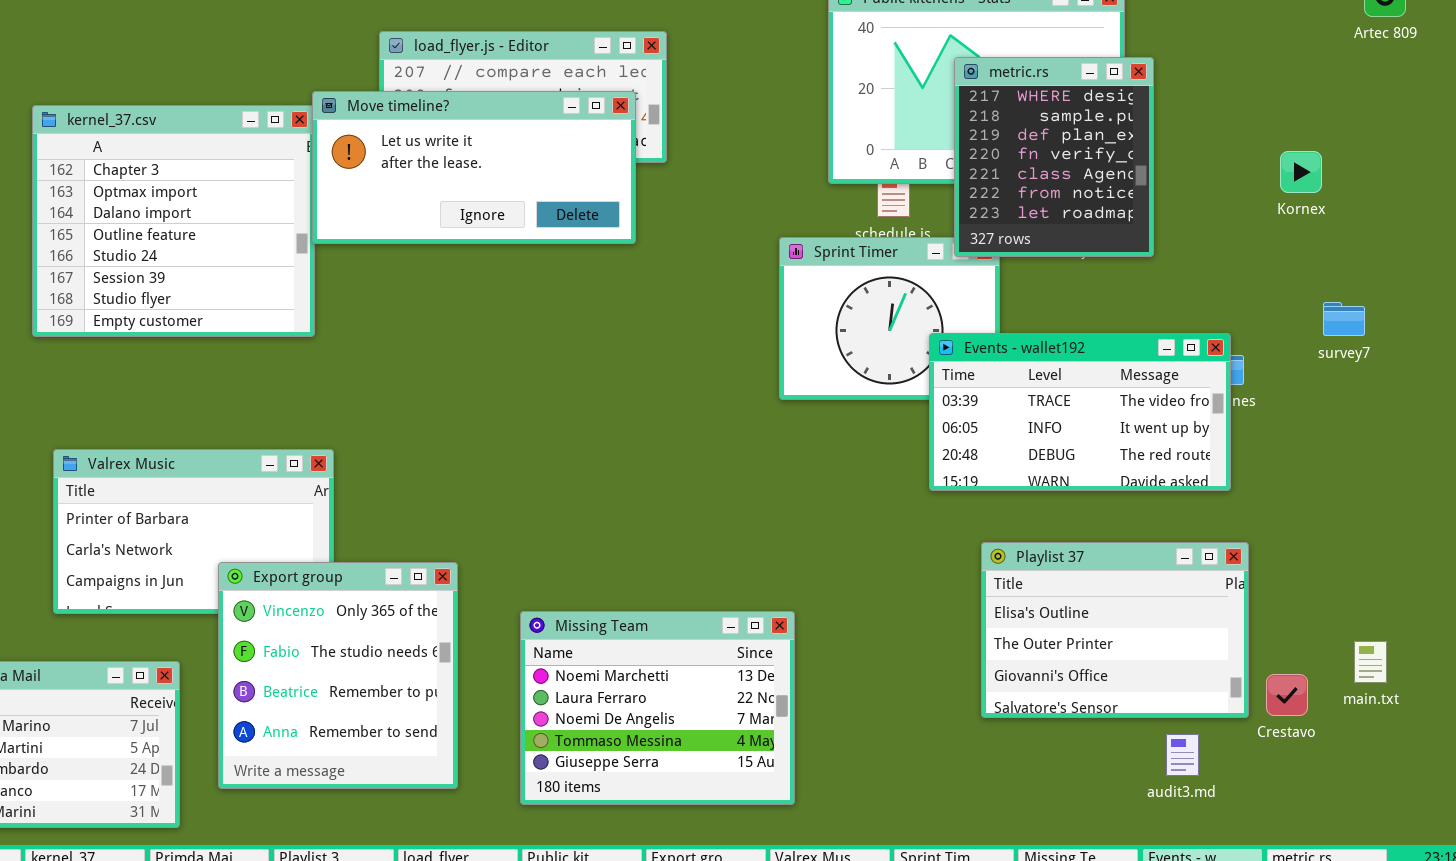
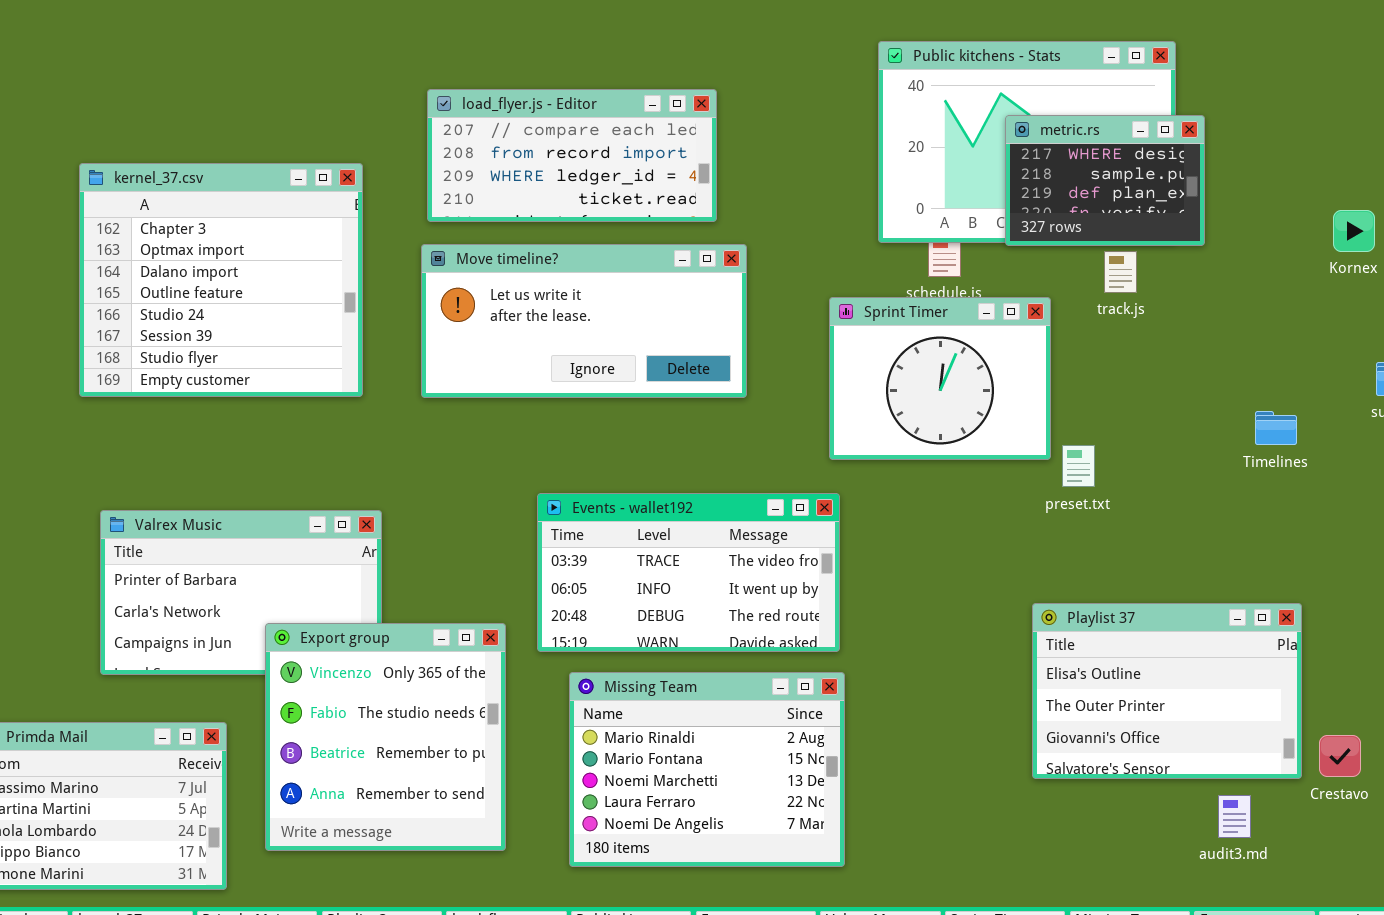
metric.rs: [954,57,1154,257] -> [1005,115,1205,246], resized
Move timeline?: [312,91,636,244] -> [421,244,747,398], moved
Events - wallet192: [929,333,1231,491] -> [537,493,840,652], moved
Missing Team: [520,611,795,805] -> [569,672,845,867], scrolled up 2 rows

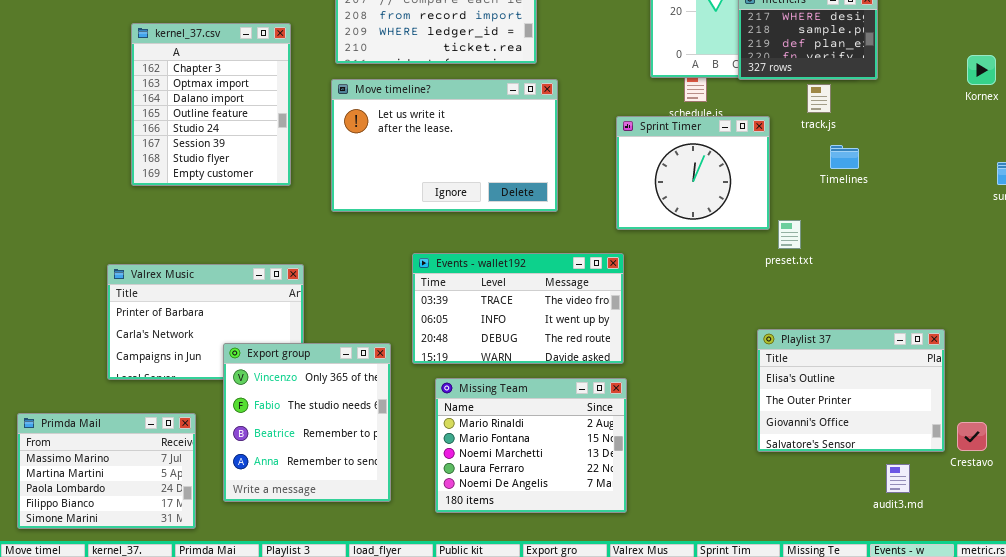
kernel_37.csv: [79,163,363,397] -> [131,23,291,186], resized
Move timeline?: [421,244,747,398] -> [331,79,558,212], resized
Timelines: [1255,411,1297,445] -> [830,145,859,169], moved

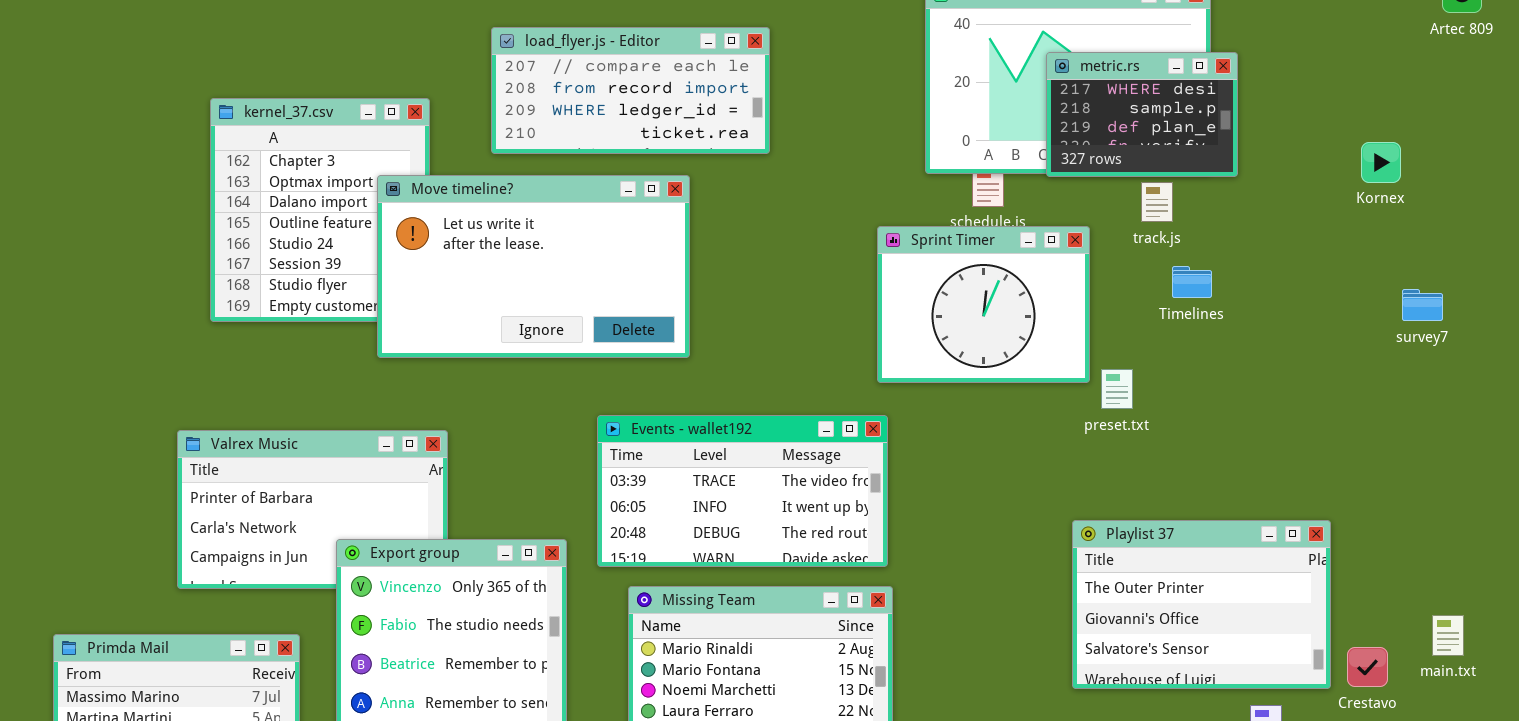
Move timeline?: [331,79,558,212] -> [377,175,690,358], moved
Playlist 37: [757,329,945,452] -> [1072,520,1331,689], scrolled down 1 row

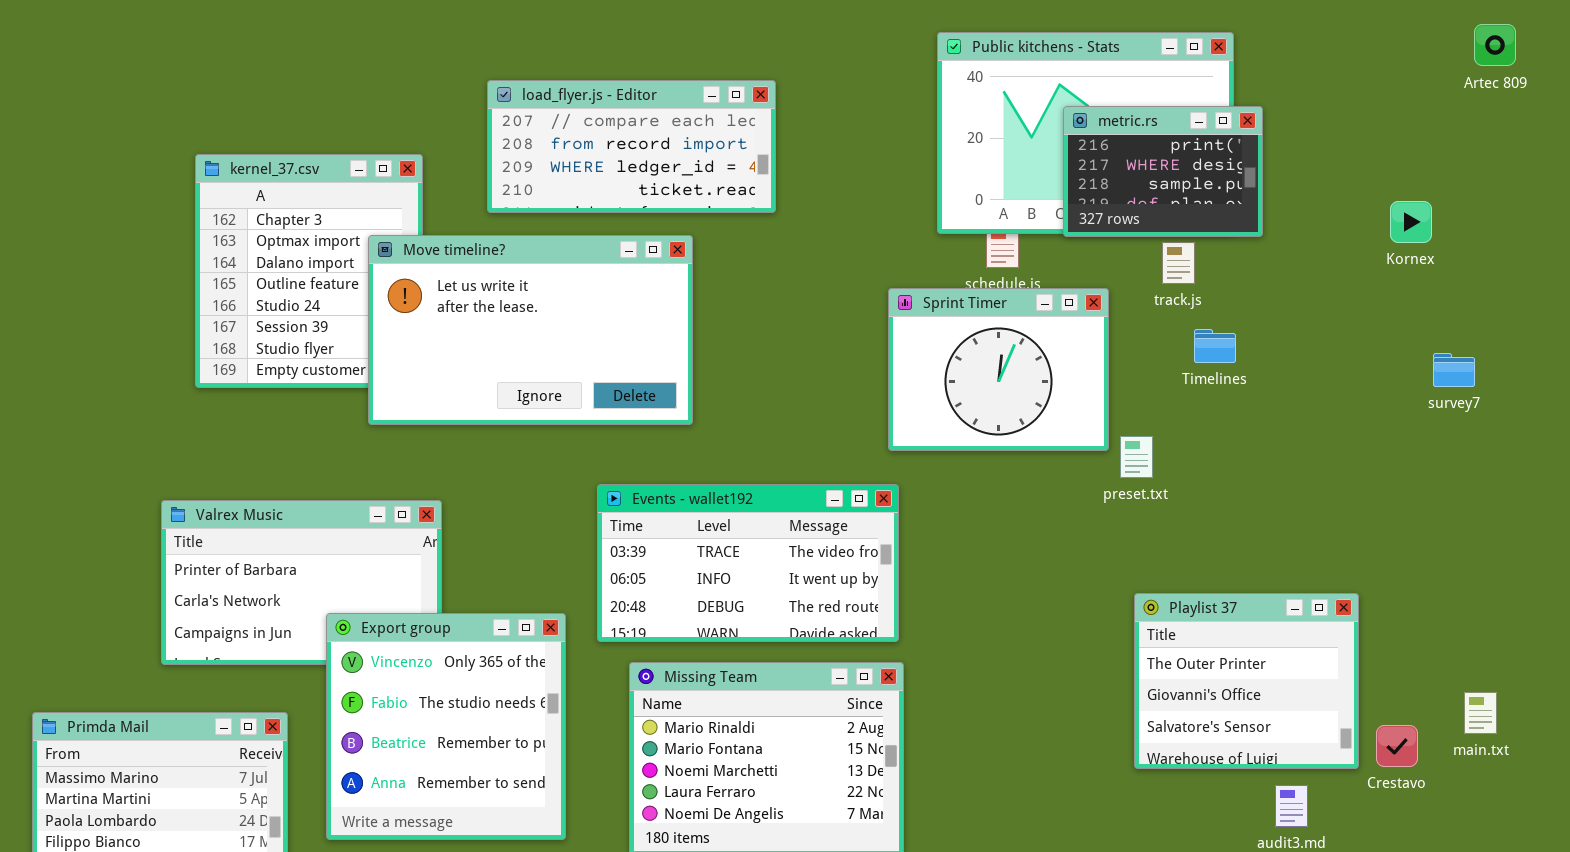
metric.rs: [1046,52,1238,177] -> [1063,106,1263,237], scrolled up 1 row
Playlist 37: [1072,520,1331,689] -> [1134,593,1359,769], resized

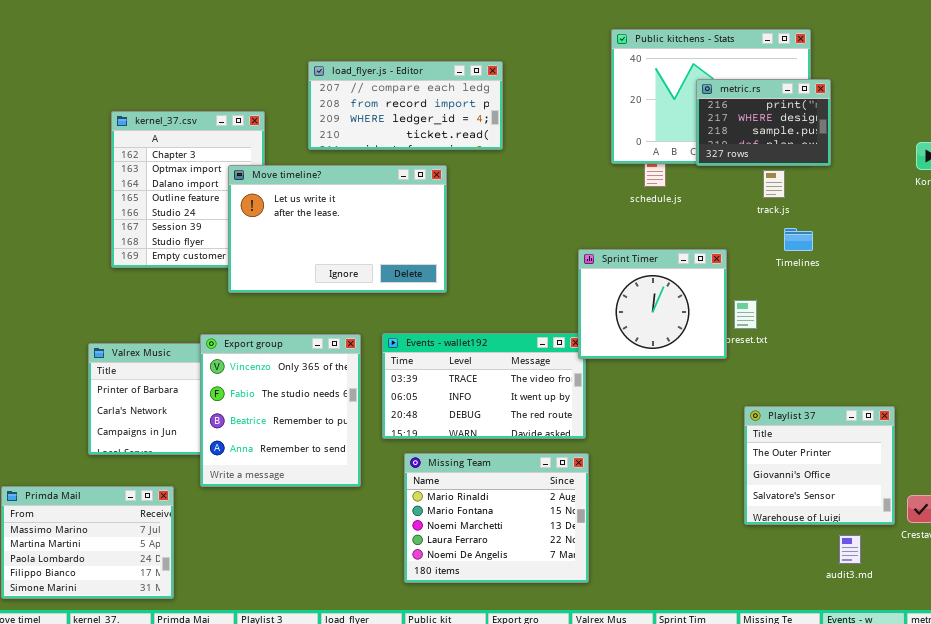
Sprint Timer: [888,288,1109,451] -> [578,249,727,359], moved
Export group: [326,613,566,840] -> [200,334,361,487], moved

